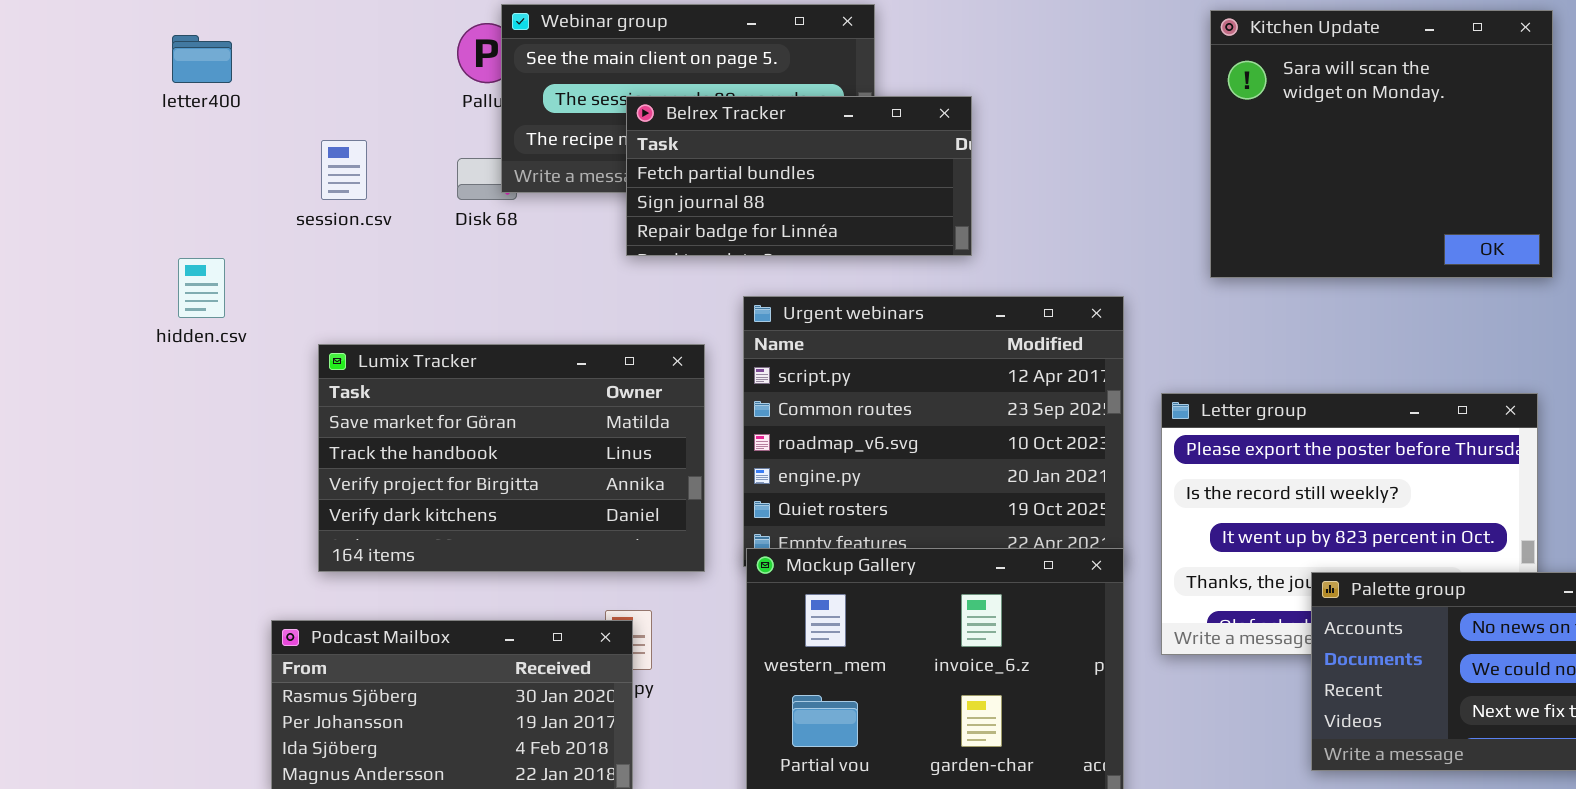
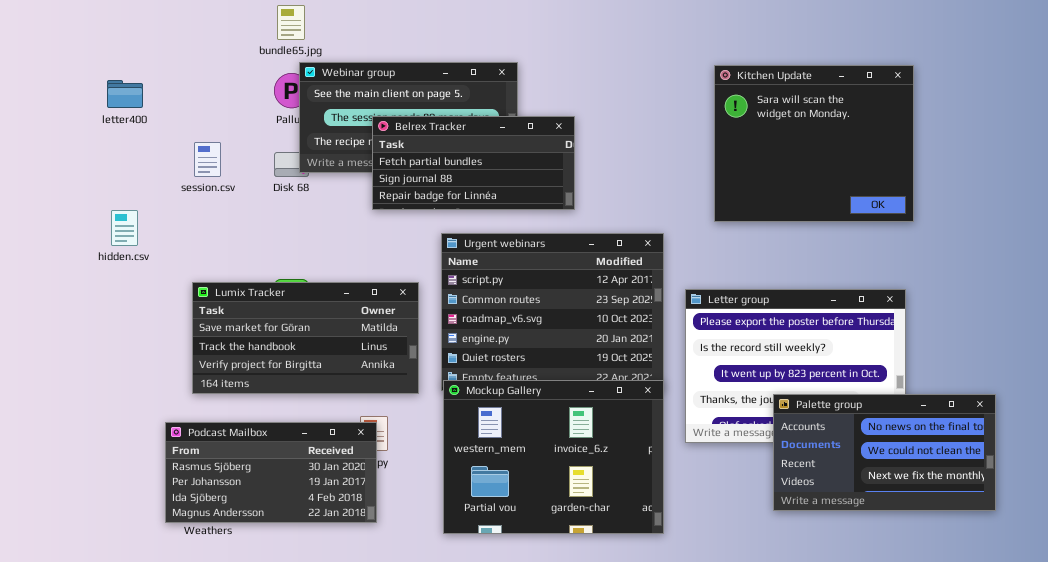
Lumix Tracker: [318,344,705,572] -> [192,282,419,394], resized

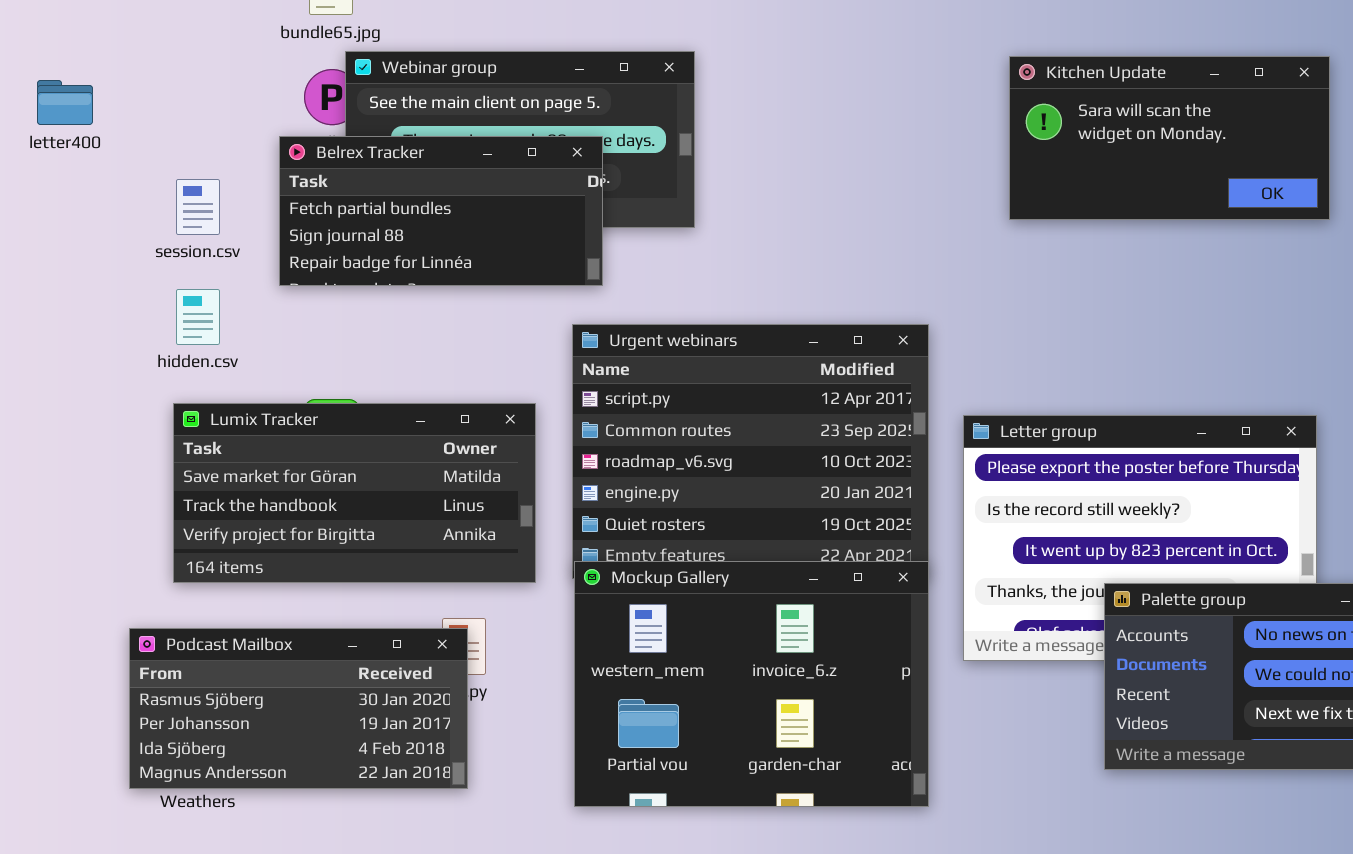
Kitchen Update: [714,65,914,222] -> [1009,56,1330,220], resized
Belrex Tracker: [372,116,575,210] -> [279,136,603,286], moved
hidden.csv: [111,210,138,246] -> [176,289,220,345], moved

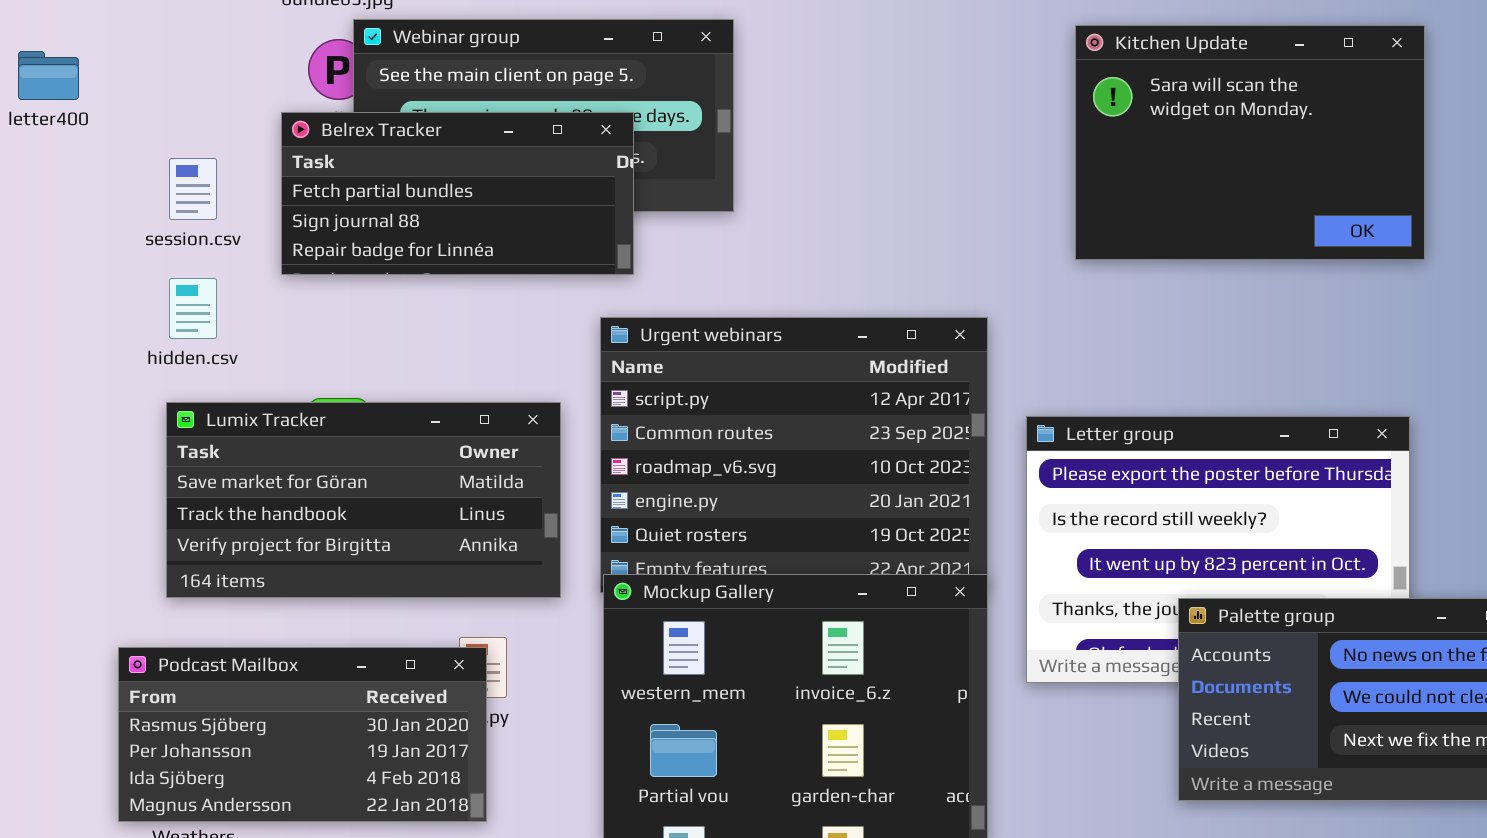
Kitchen Update: [1009,56,1330,220] -> [1075,25,1425,260], resized

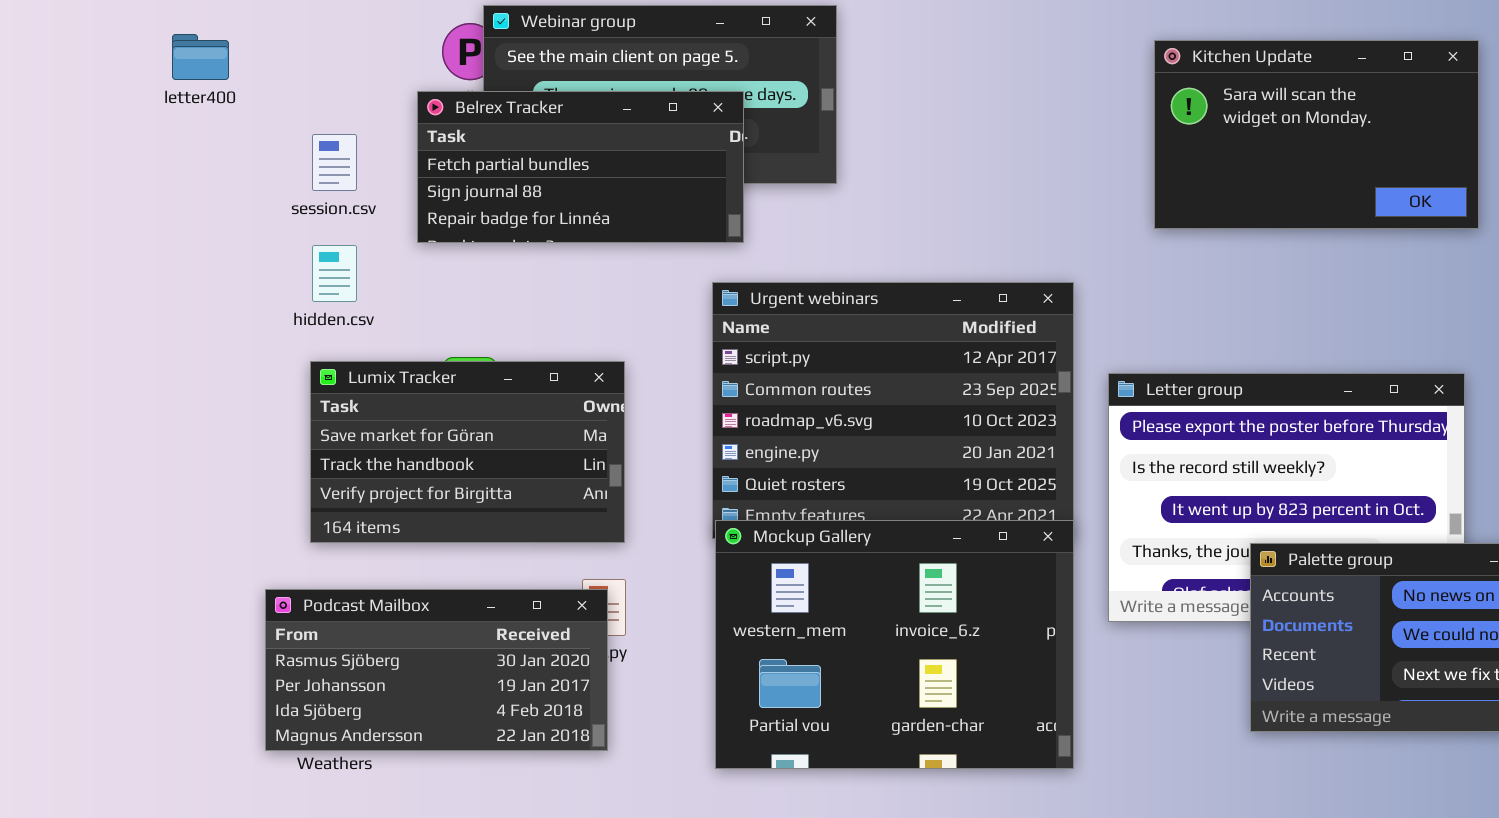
Kitchen Update: [1075,25,1425,260] -> [1154,40,1479,229], resized
Lumix Tracker: [166,402,561,598] -> [310,361,625,543], resized

